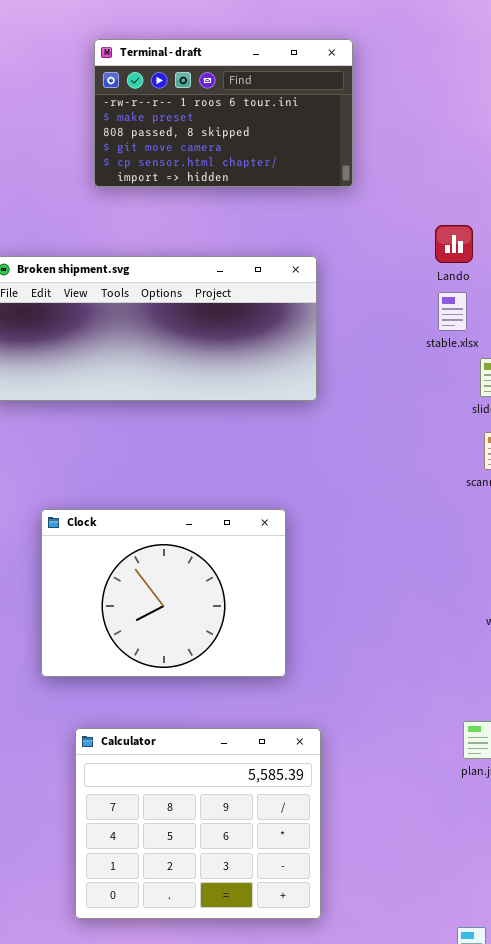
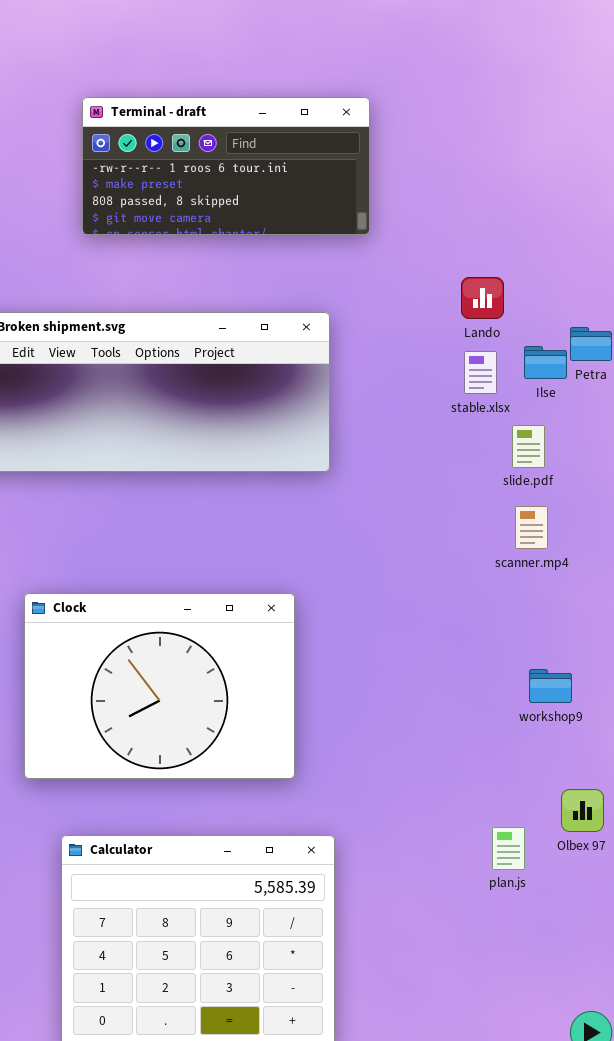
Terminal - draft: [94,39,353,187] -> [82,97,370,235], resized

